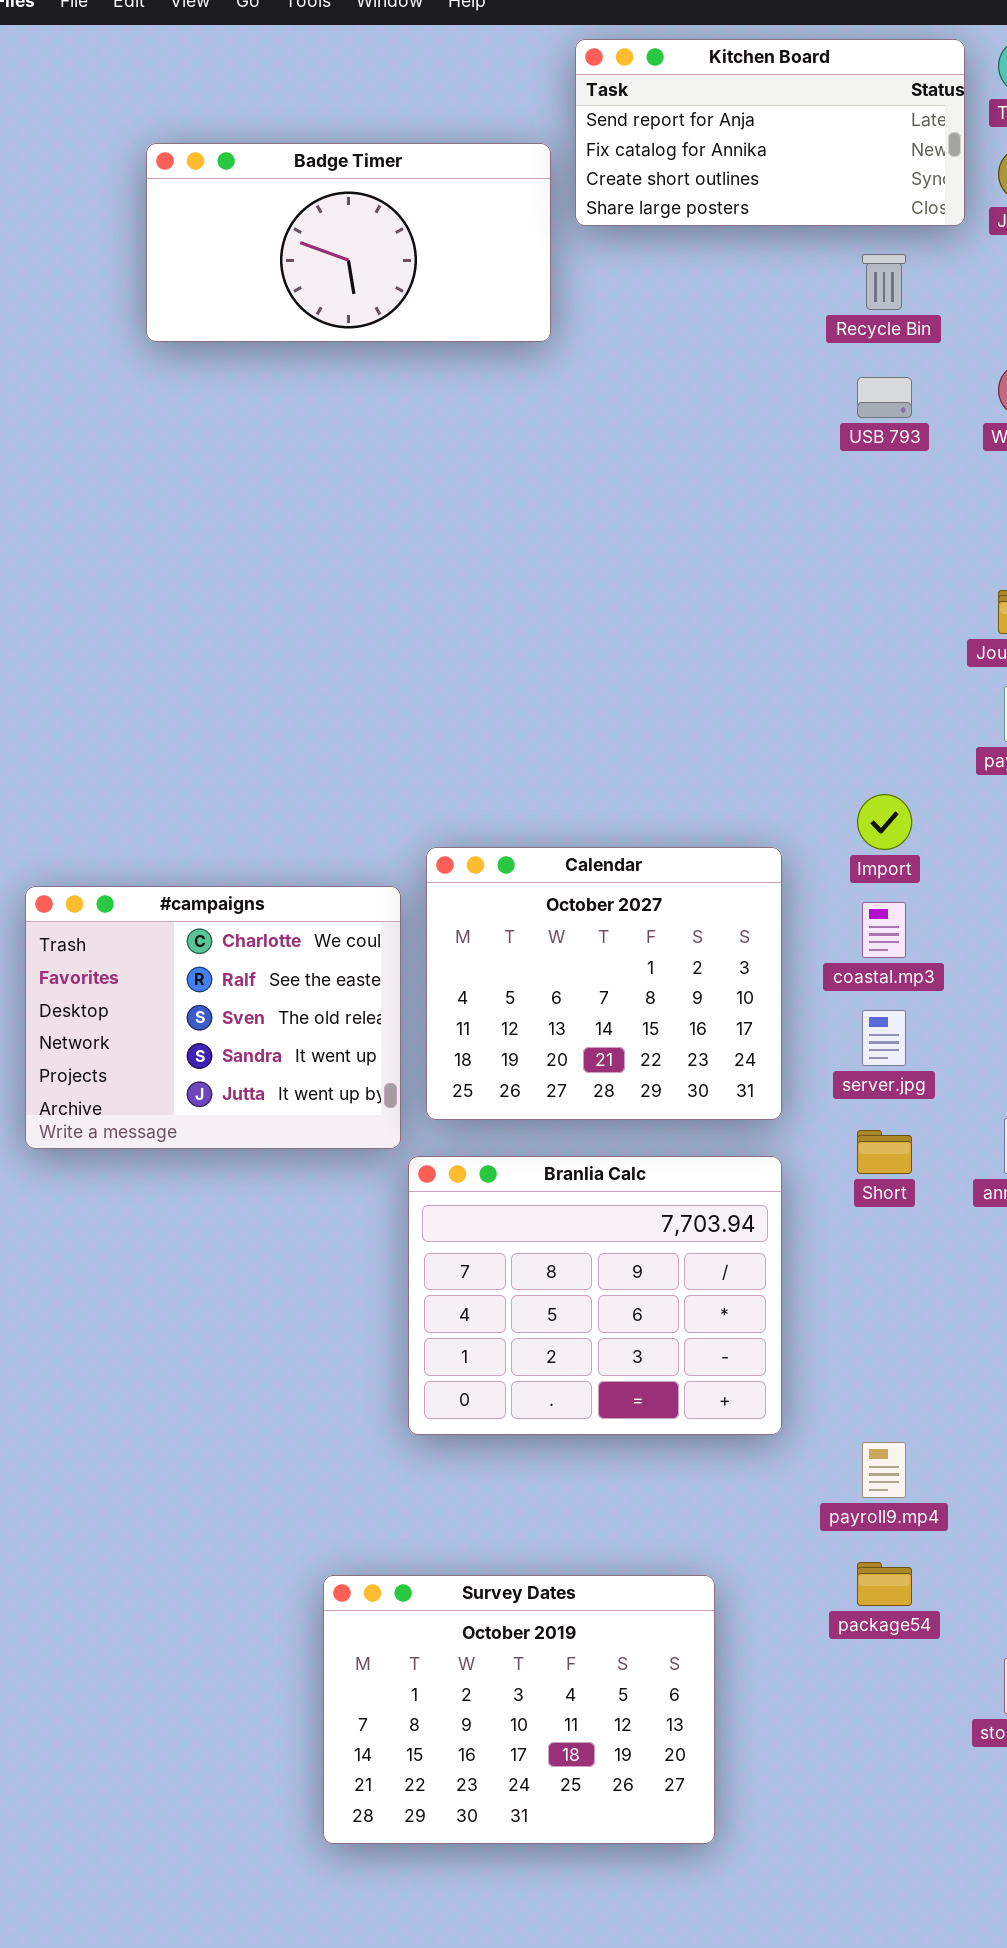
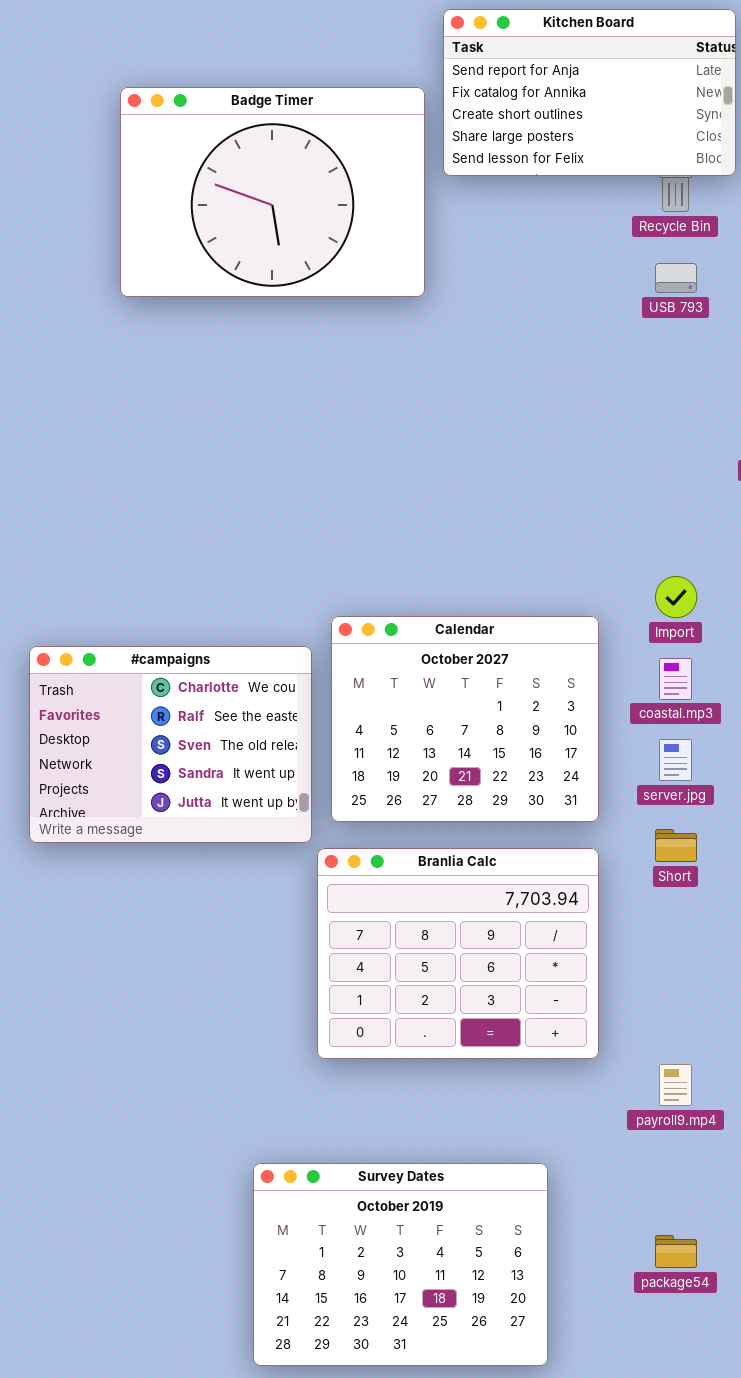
Kitchen Board: [575,39,965,226] -> [443,9,736,176], resized
Badge Timer: [146,143,551,342] -> [120,87,425,297], resized
package54: [857,1562,912,1606] -> [655,1235,697,1268], moved

